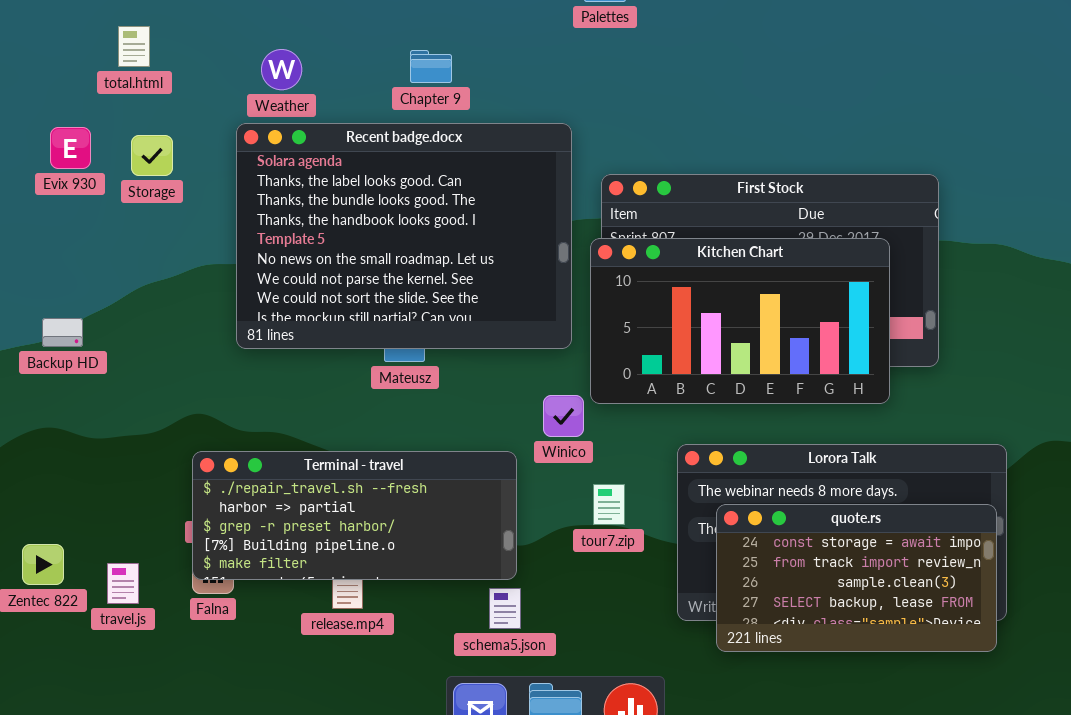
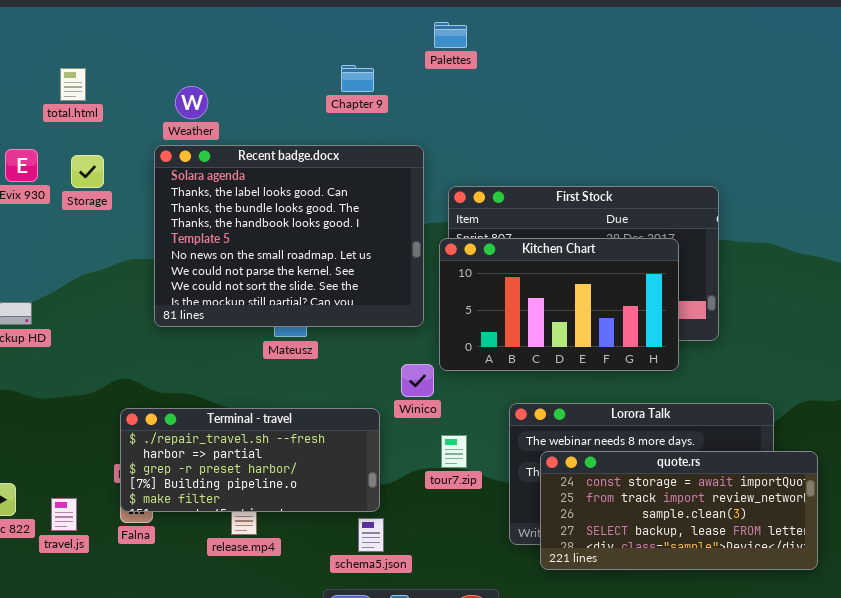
Chapter 9: [410,50,452,83] -> [341,65,374,92], moved
quote.rs: [716,504,997,652] -> [540,451,818,570], resized

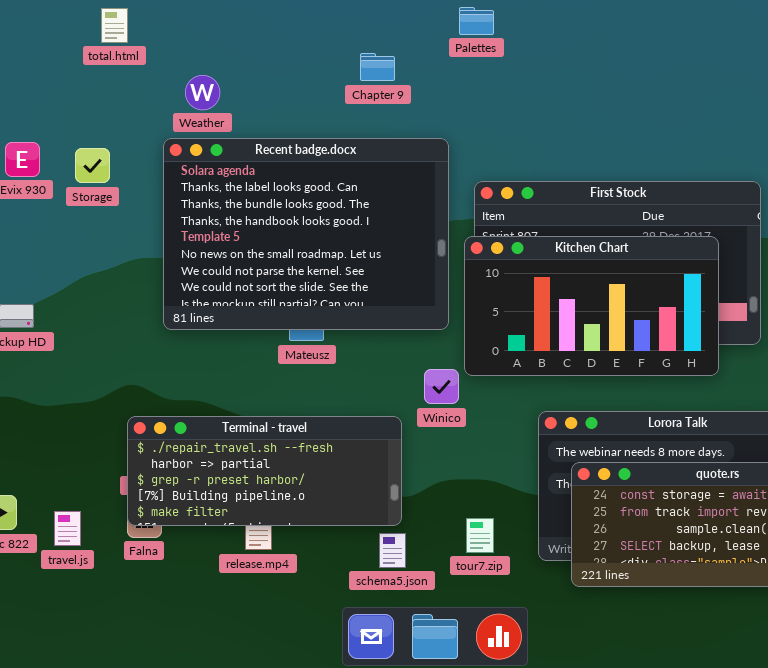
total.html: [60,68,86,101] -> [101,8,128,43], moved
tour7.zip: [441,435,467,468] -> [466,518,494,553], moved

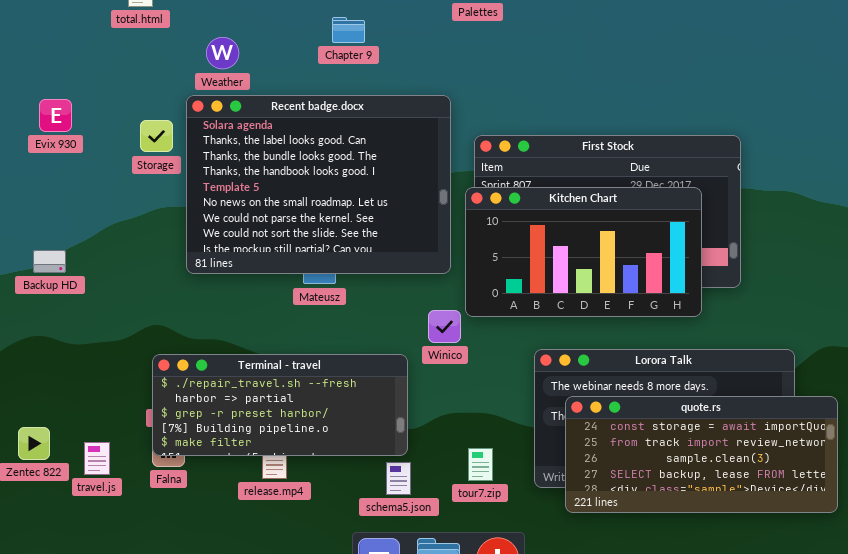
Chapter 9: [360,53,395,81] -> [332,17,365,43], moved
Storage: [75,148,110,183] -> [140,120,173,152], moved

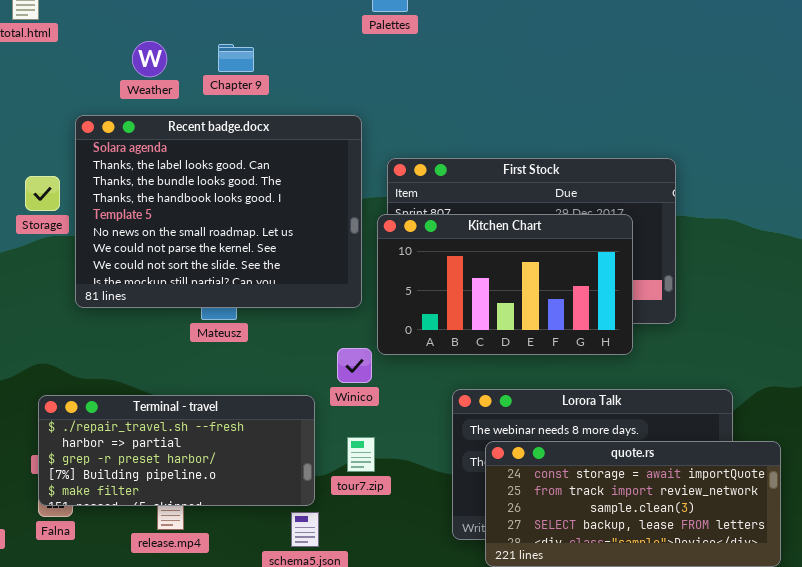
Chapter 9: [332,17,365,43] -> [218,44,254,72], moved
Weather: [206,37,239,69] -> [132,41,167,77], moved
Storage: [140,120,173,152] -> [25,176,60,211], moved
tour7.zip: [468,448,493,481] -> [347,437,375,472], moved

